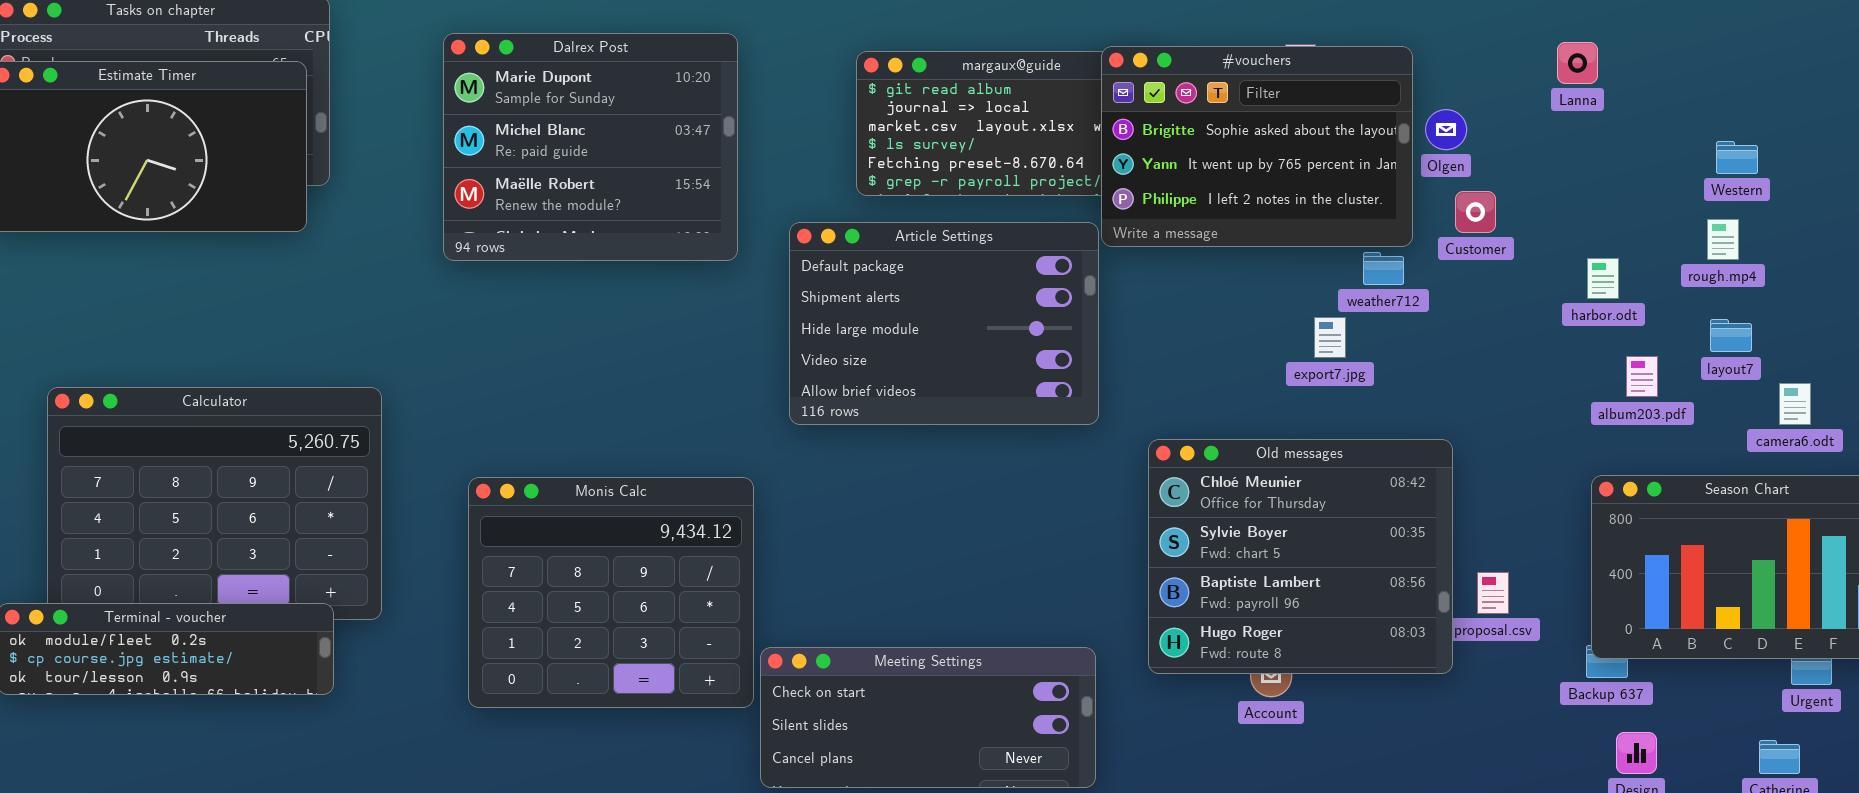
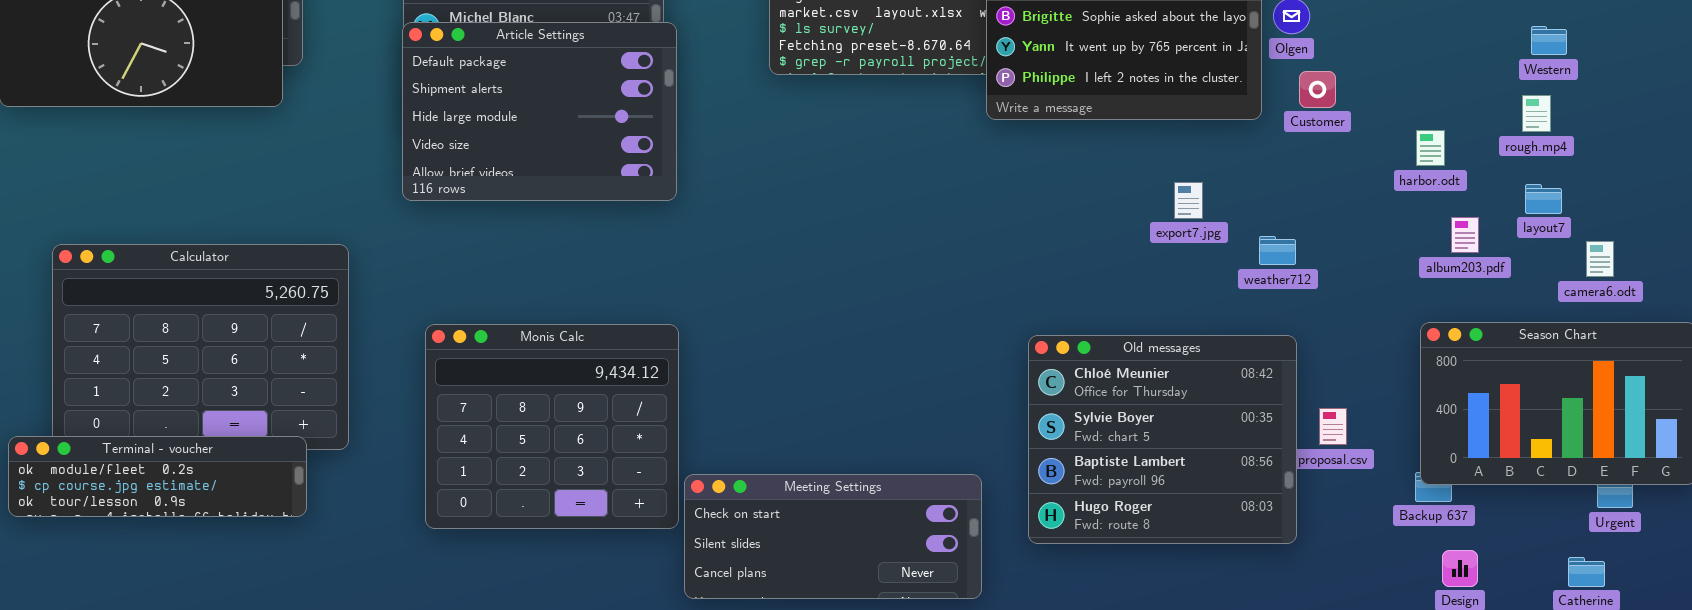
Article Settings: [789,222,1099,425] -> [402,22,677,201], moved
weather712: [1363,252,1404,285] -> [1259,236,1296,265], moved
Old messages: [1148,439,1453,674] -> [1028,335,1297,544], moved

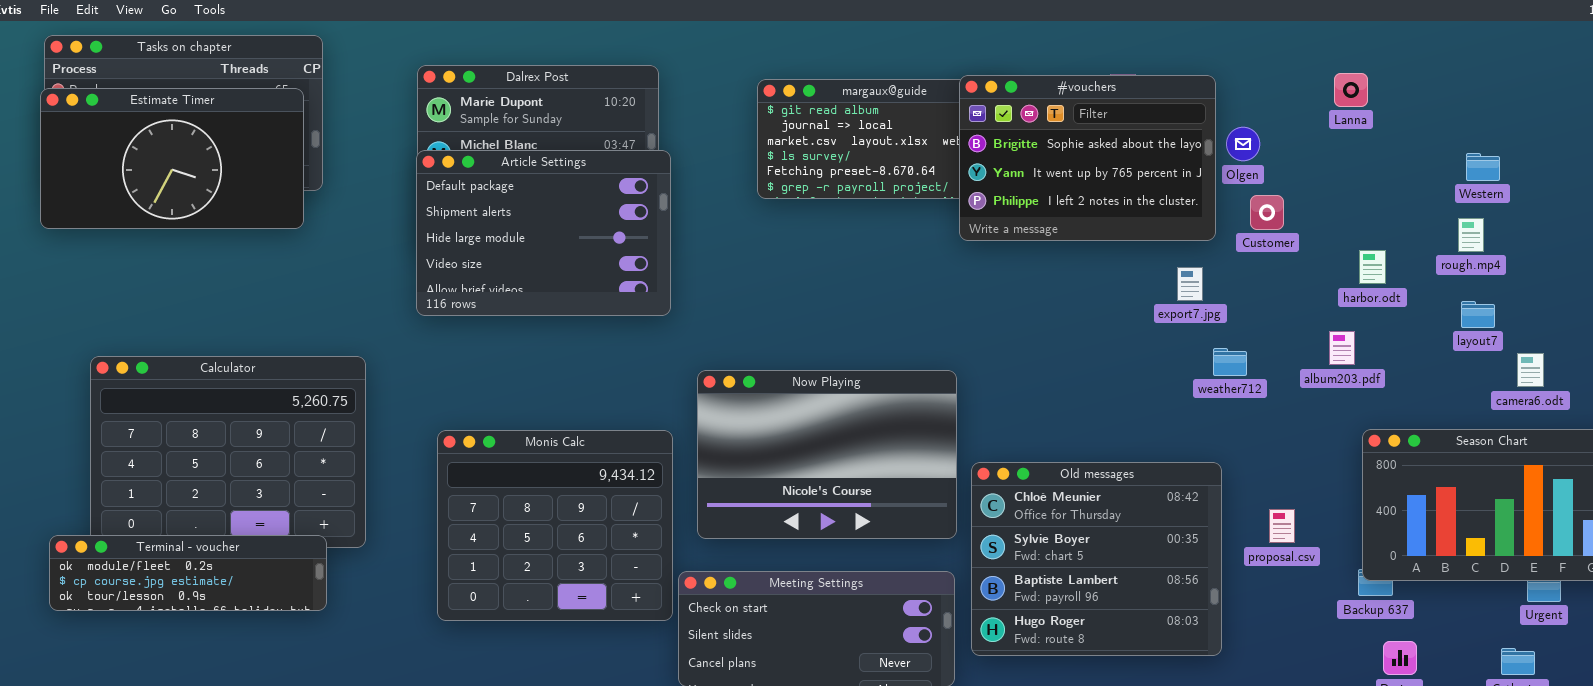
export7.jpg: [1174,182,1203,219] -> [1177,267,1203,301], moved
album203.pdf: [1451,217,1479,253] -> [1329,331,1355,365], moved
Now Playing: none -> [697,370,957,539], opened
Old messages: [1028,335,1297,544] -> [971,462,1222,656], moved

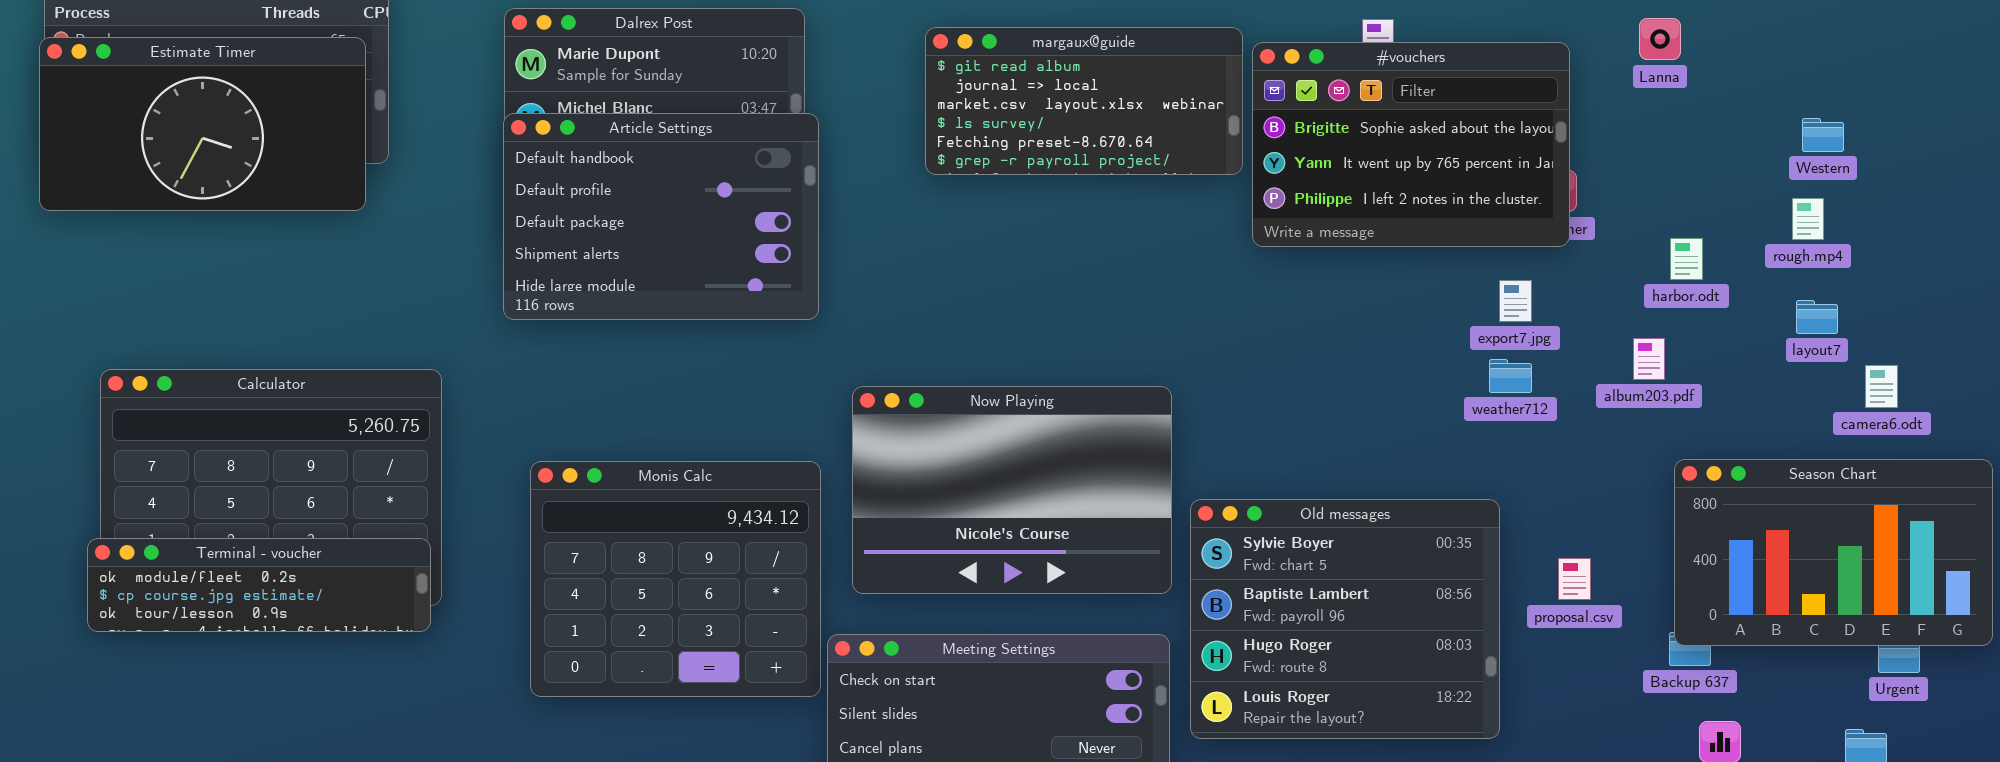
#vouchers: [959,75,1216,241] -> [1252,42,1570,247], moved
Article Settings: [416,150,671,316] -> [503,113,819,320], scrolled up 2 rows
export7.jpg: [1177,267,1203,301] -> [1499,280,1532,322], moved
Old messages: [971,462,1222,656] -> [1190,499,1500,739], scrolled down 1 row
Terminal - voucher: [49,535,327,611] -> [87,538,431,632], moved

